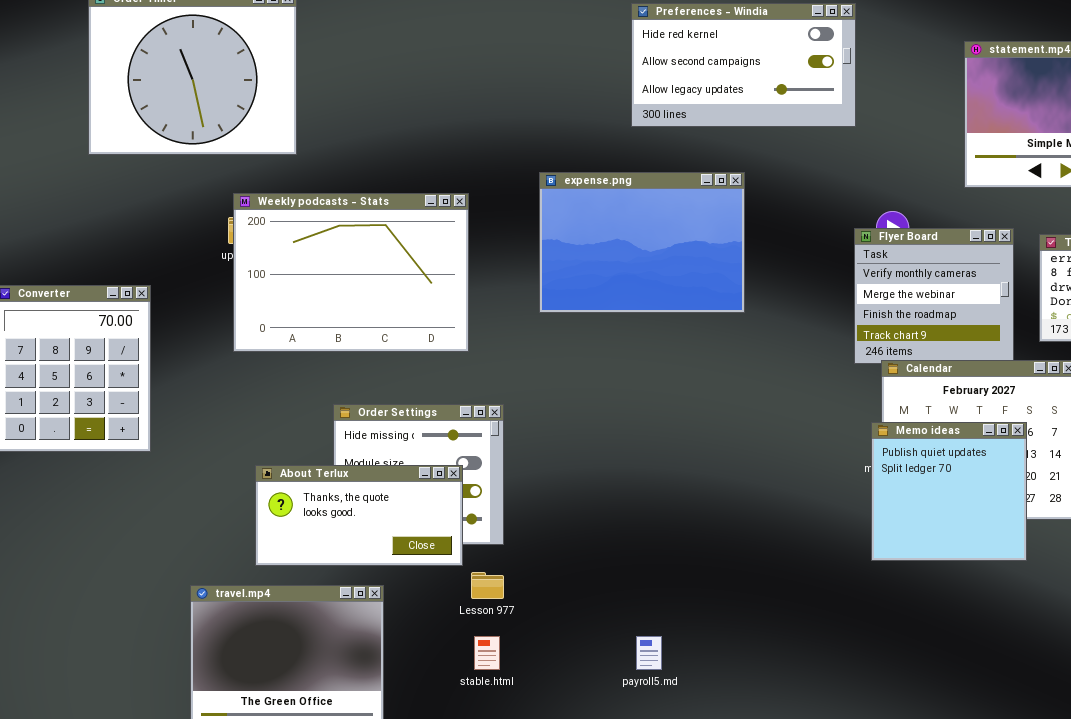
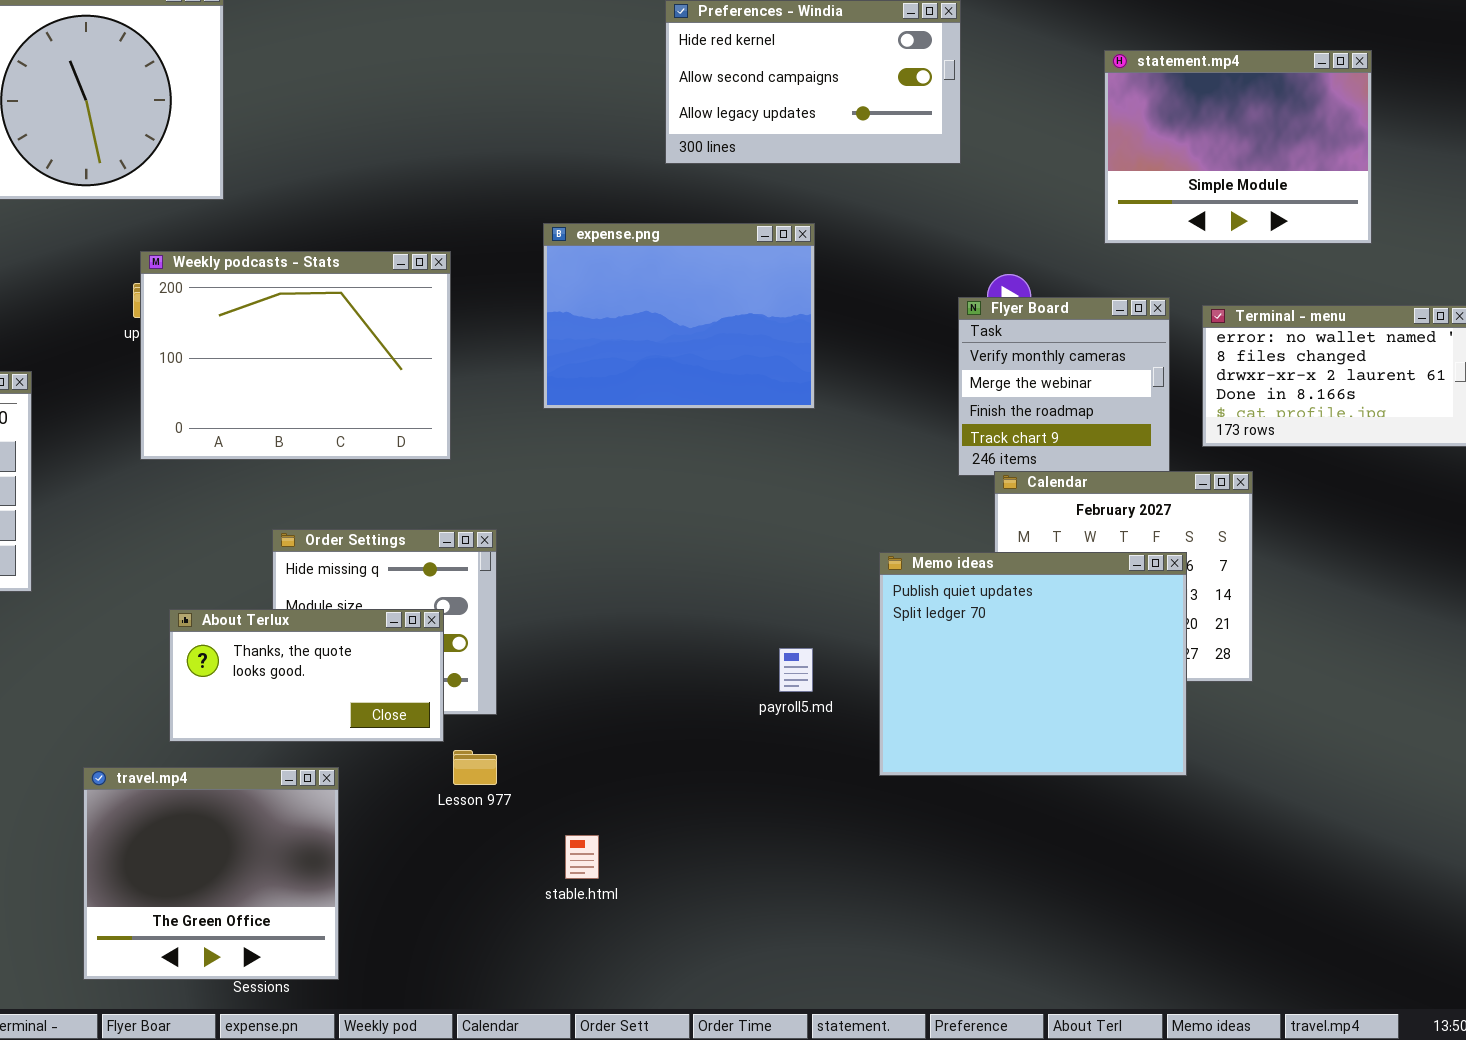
Memo ideas: [871,422,1027,561] -> [879,552,1187,776], resized
stable.html: [474,636,500,670] -> [565,835,599,879], moved
payroll5.md: [636,636,662,670] -> [779,648,813,692], moved

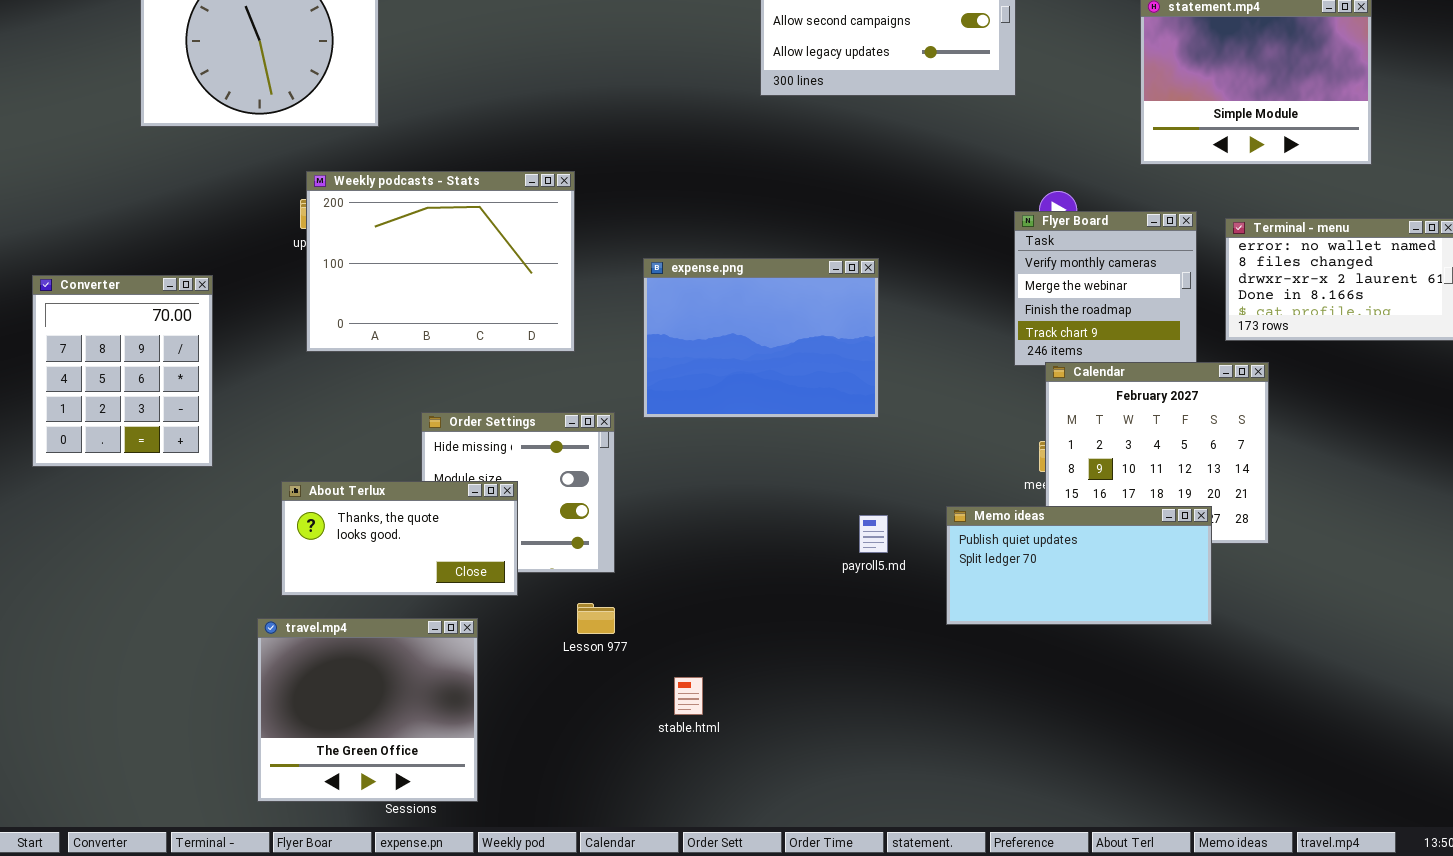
expense.png: [543,223,815,409] -> [643,258,879,418], moved
Memo ideas: [879,552,1187,776] -> [946,506,1212,625], resized
About Terlux: [169,609,444,742] -> [281,481,518,596], moved

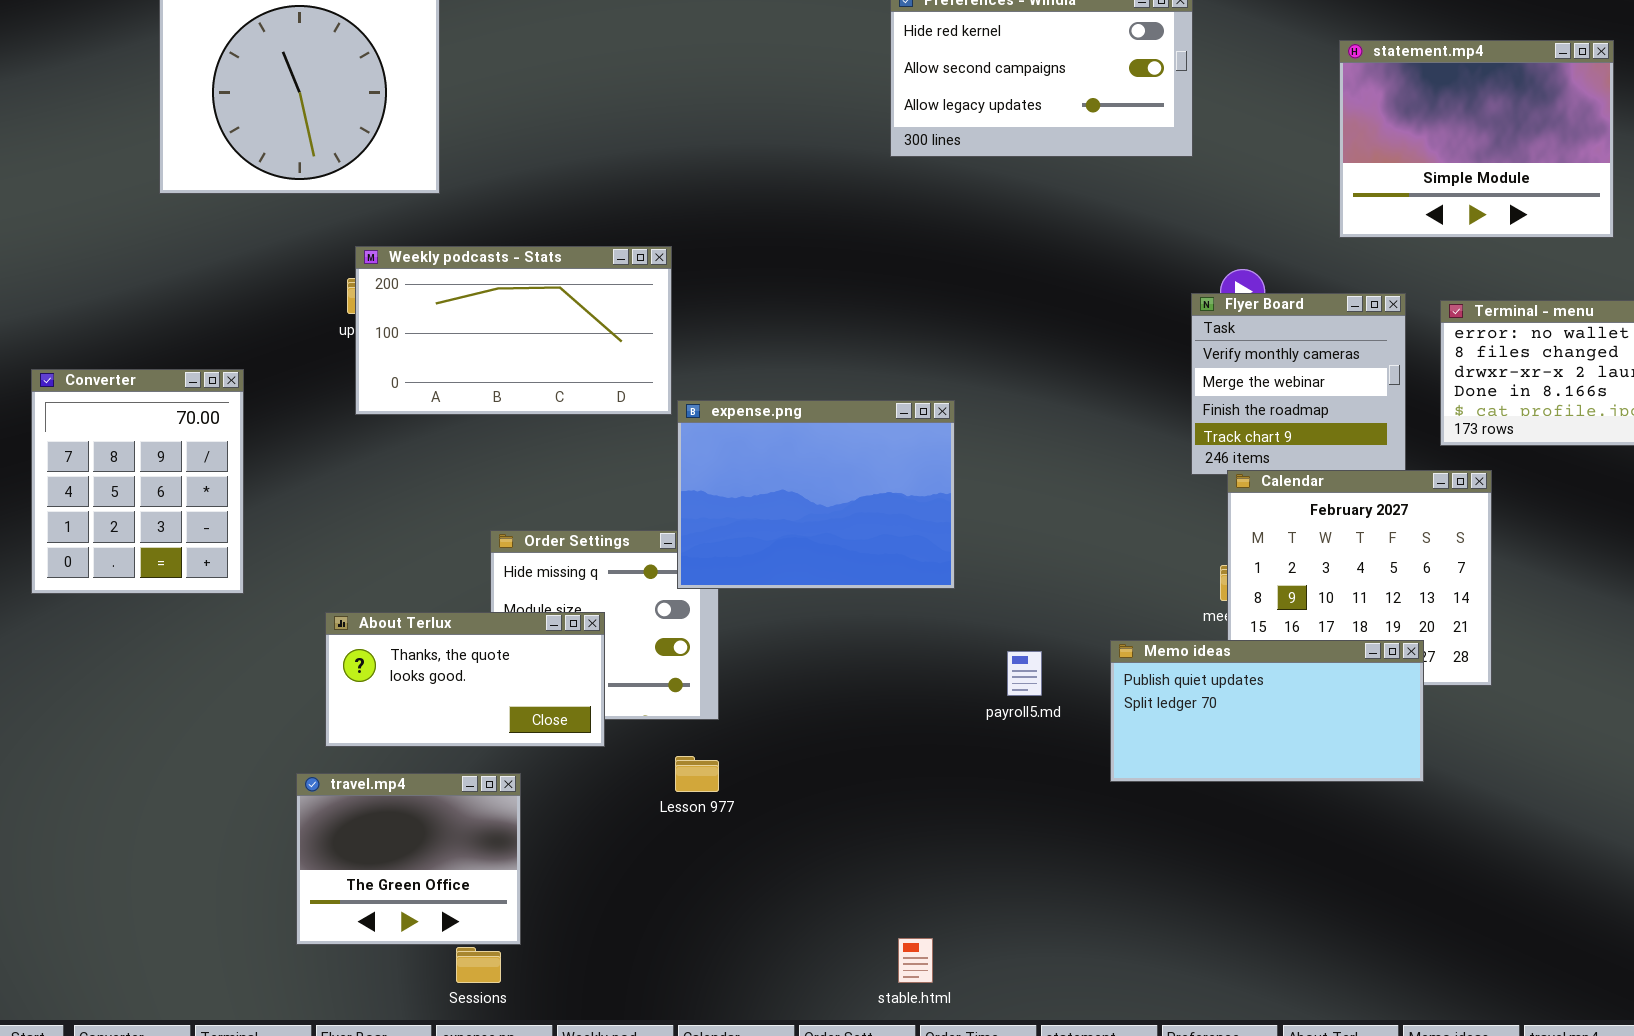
Weekly podcasts - Stats: [306,171,575,352] -> [355,246,672,415], resized
expense.png: [643,258,879,418] -> [677,400,955,589], moved
travel.mp4: [257,618,478,802] -> [296,773,521,945], resized
stable.html: [674,677,703,715] -> [898,938,933,983], moved

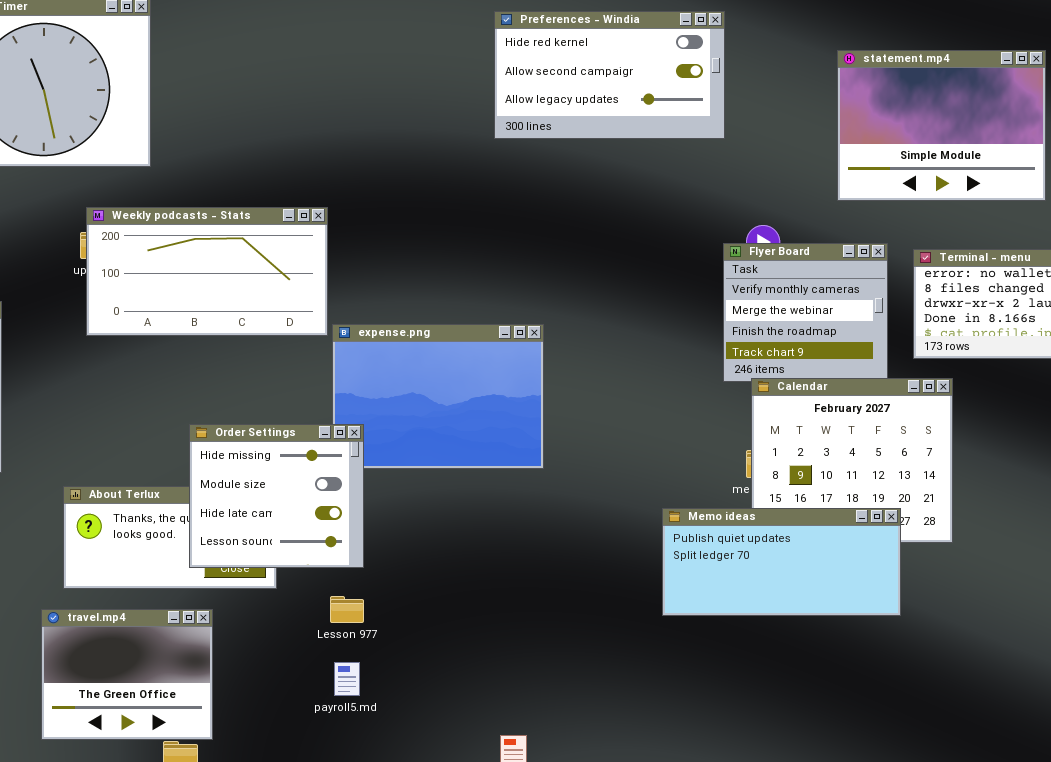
Order Settings: [490,530,719,720] -> [189,424,364,568], raised
payroll5.md: [1007,651,1042,696] -> [334,662,360,696], moved

